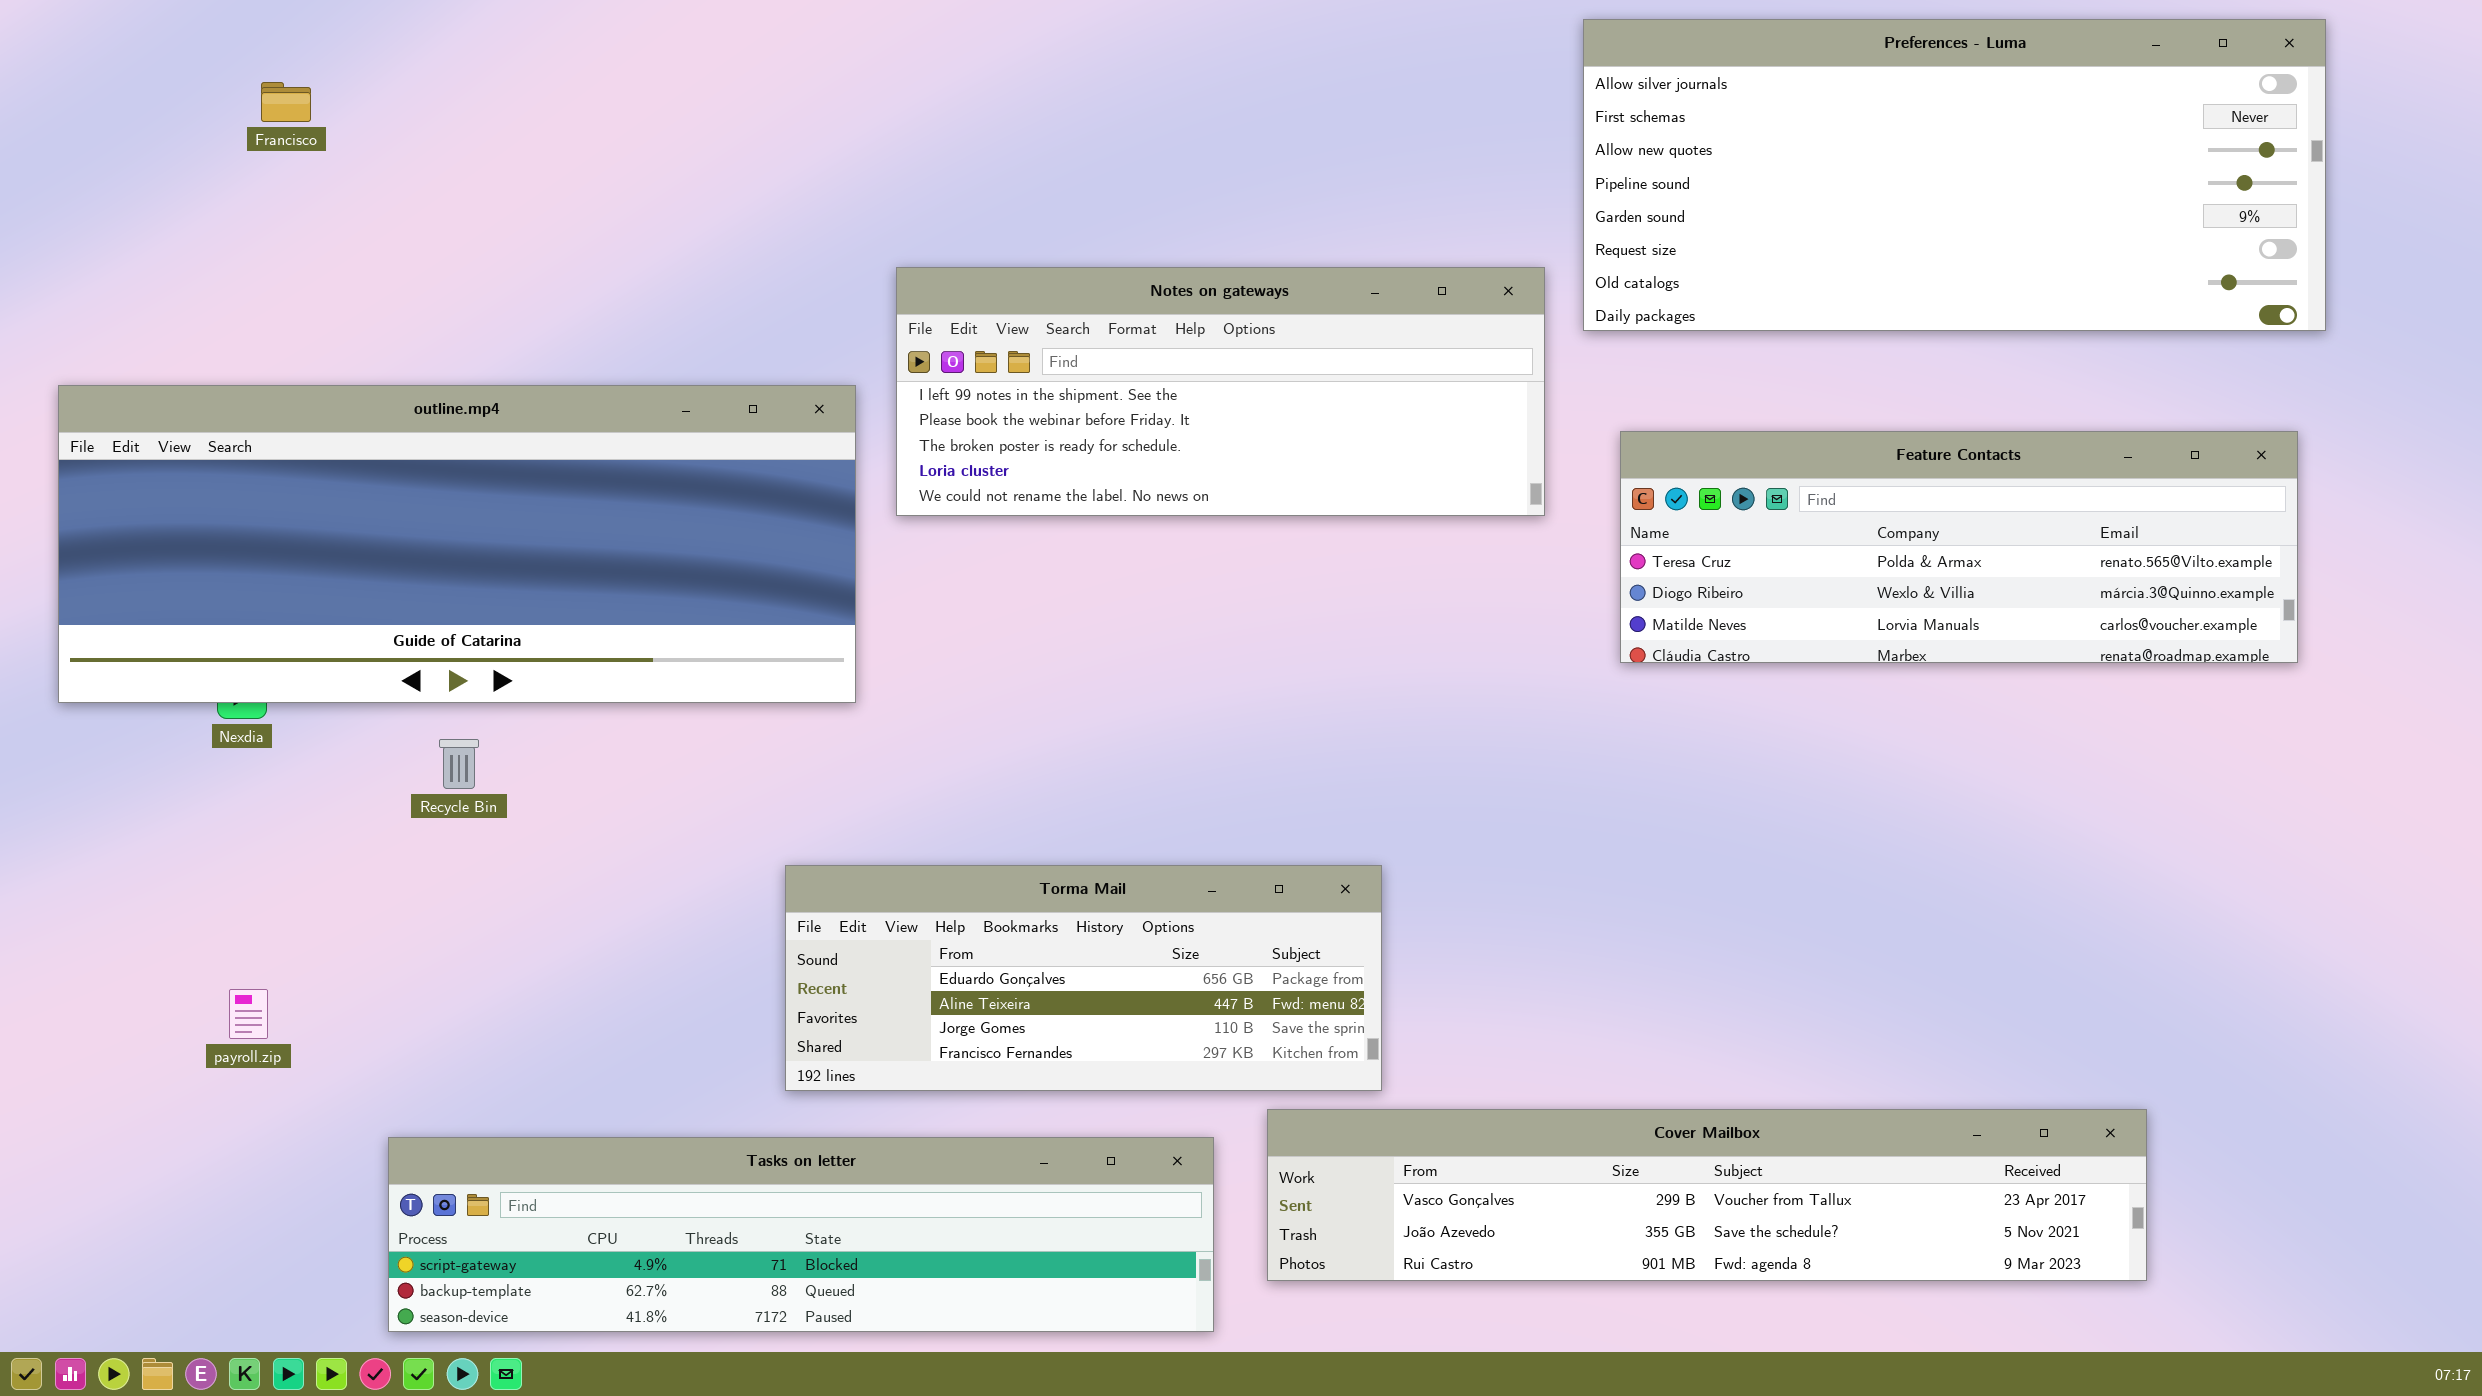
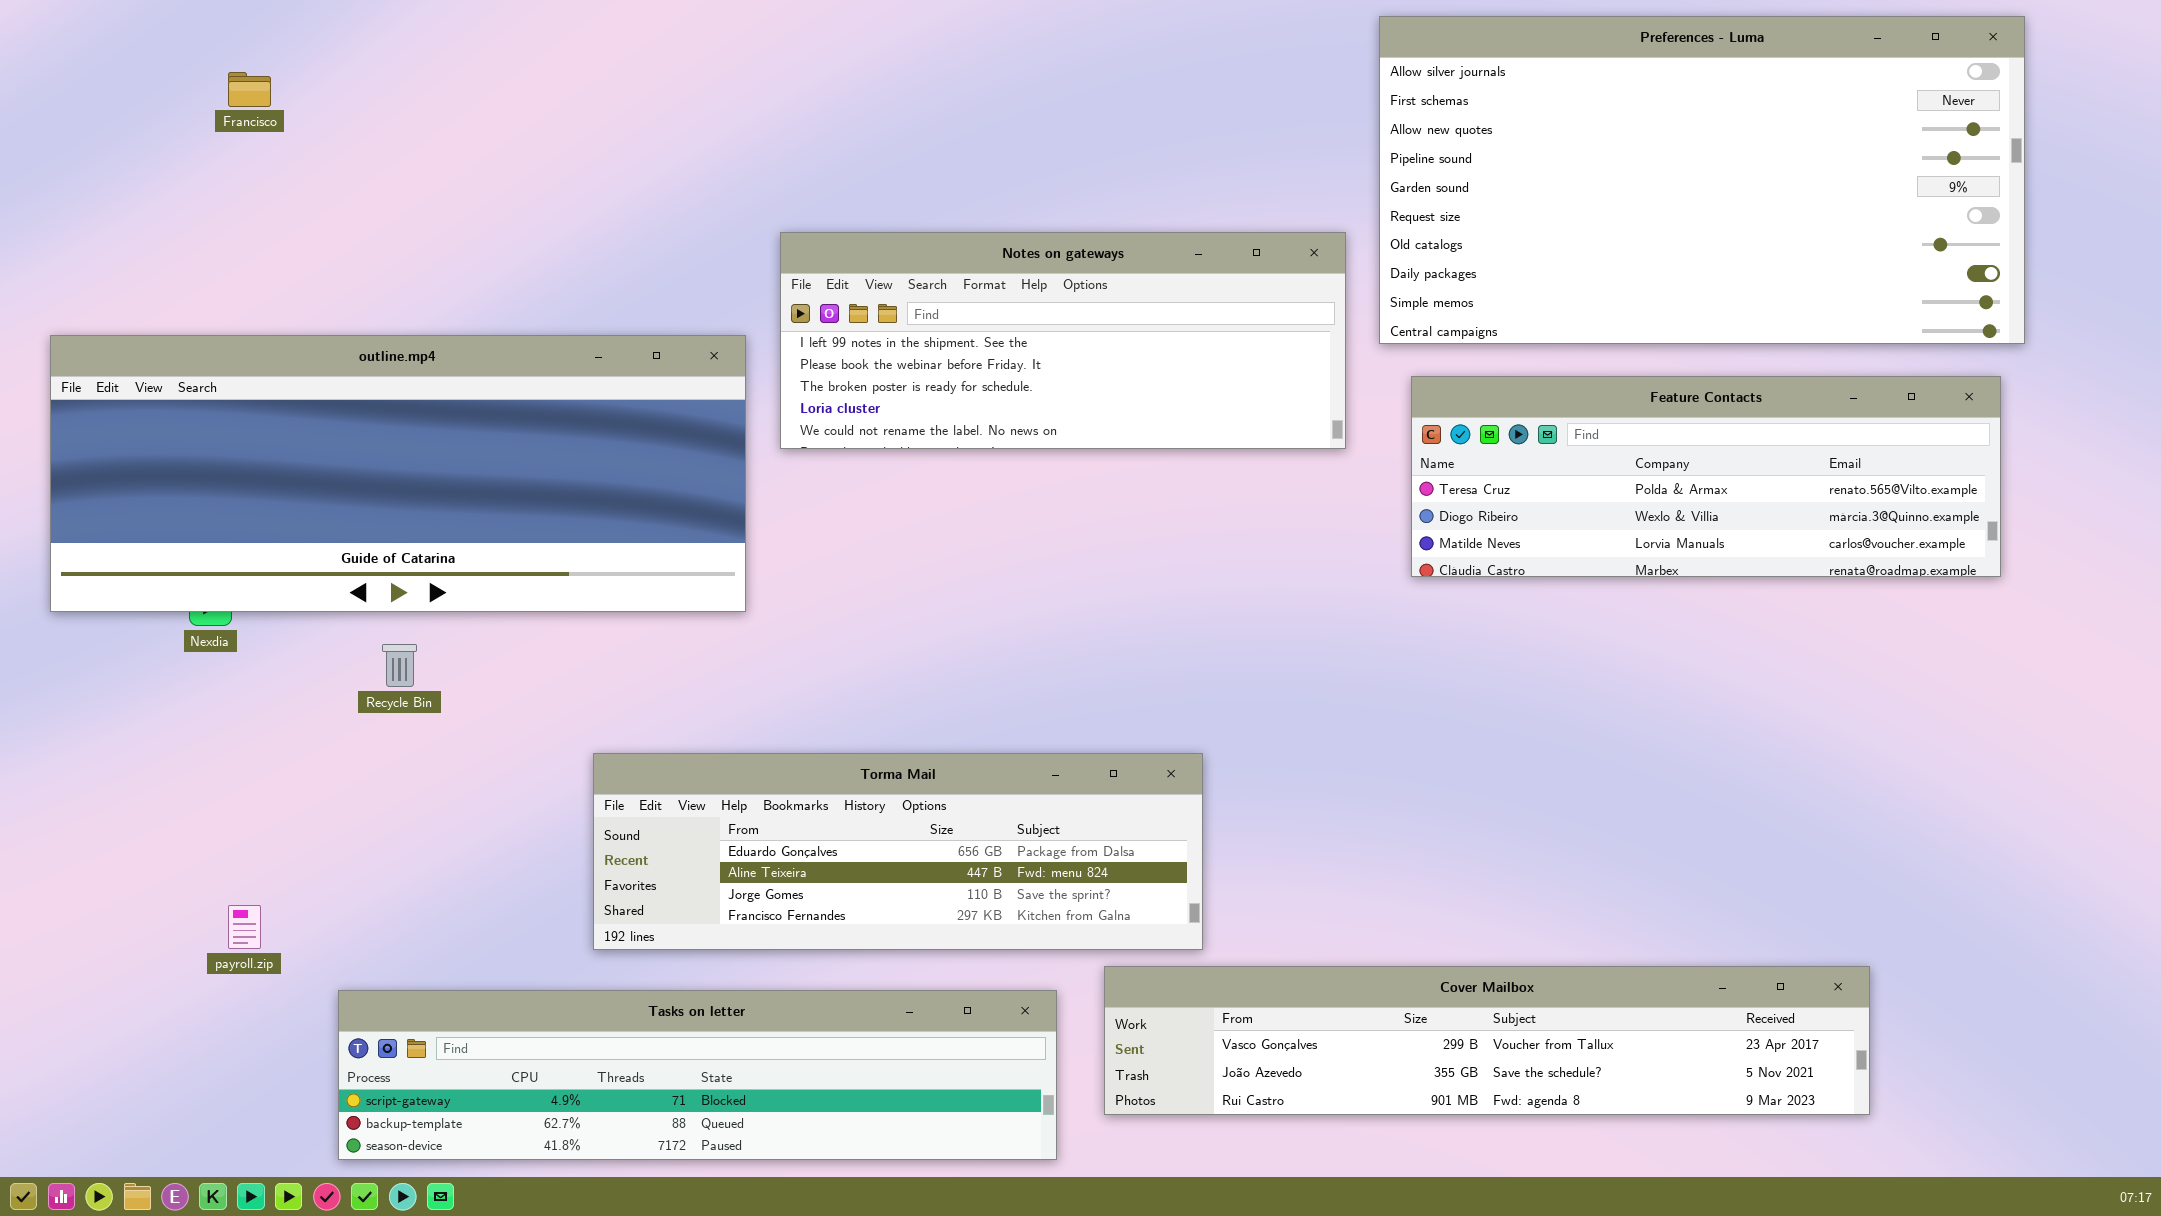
Preferences - Luma: [1583,19,2326,331] -> [1379,16,2025,344], resized
Torma Mail: [785,865,1382,1091] -> [593,753,1203,950], resized
payroll.zip: [229,989,268,1039] -> [228,905,261,949], moved

